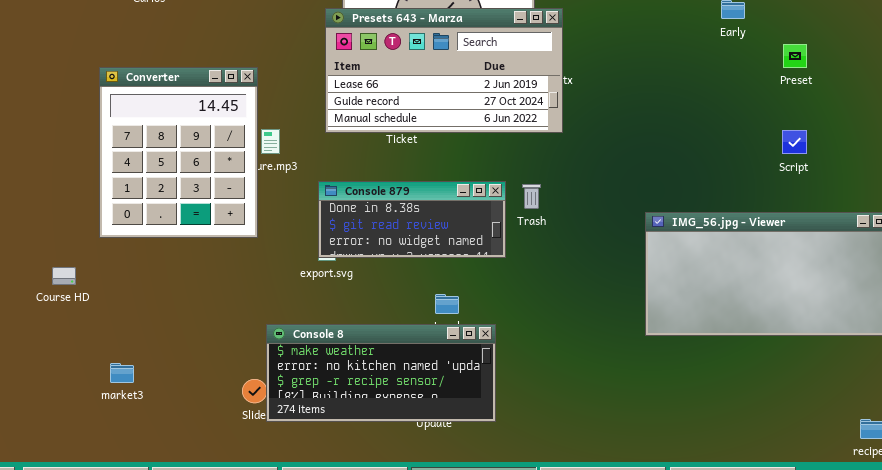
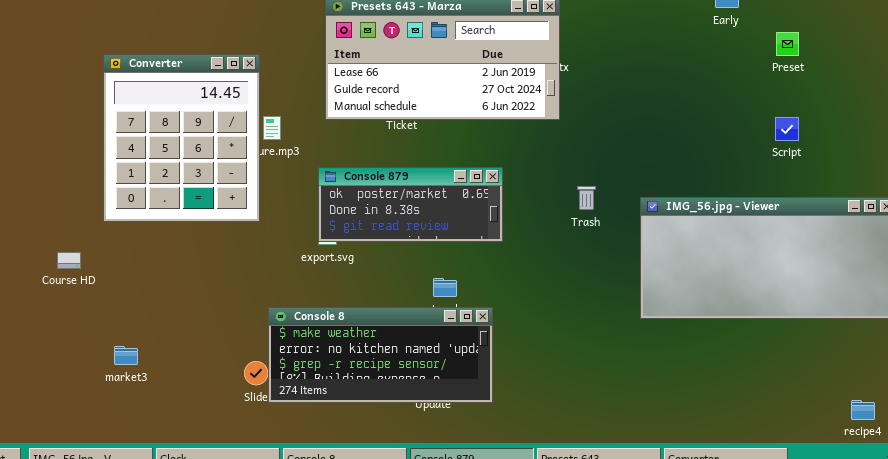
Console 879: [318,181,506,258] -> [318,167,503,242], scrolled up 1 row
Trash: [522,184,541,209] -> [577,186,596,210], moved

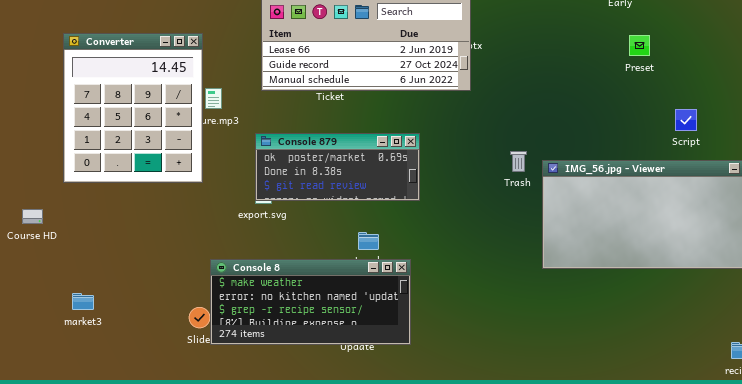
Preset: [776,32,799,56] -> [629,35,650,56], moved
Script: [775,117,799,141] -> [675,109,697,131], moved
Trash: [577,186,596,210] -> [510,151,527,172], moved

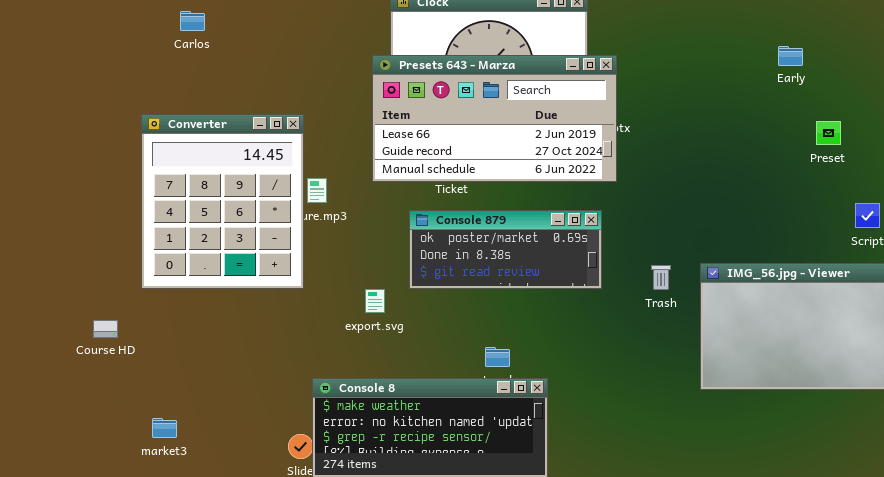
Preset: [629,35,650,56] -> [816,121,841,145], moved
Console 879: [255,133,420,201] -> [409,210,602,289], moved
Trash: [510,151,527,172] -> [651,265,671,290], moved

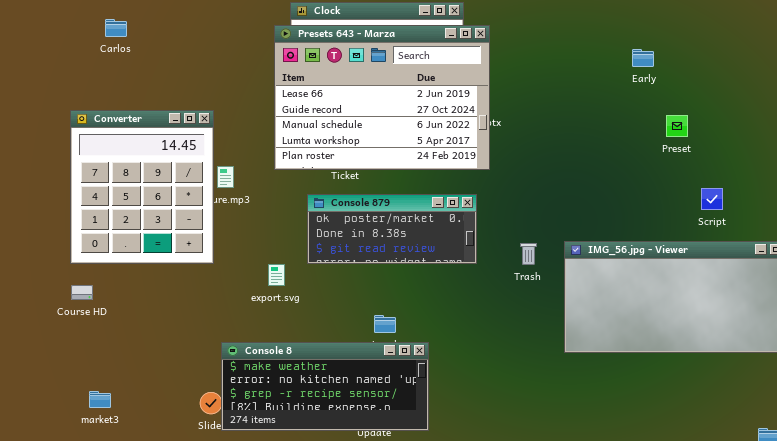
Presets 643 - Marza: [372,55,617,182] -> [274,25,490,170], resized
Course HD: [93,320,118,338] -> [71,285,93,300], moved
market3: [152,418,177,438] -> [89,391,111,408], moved

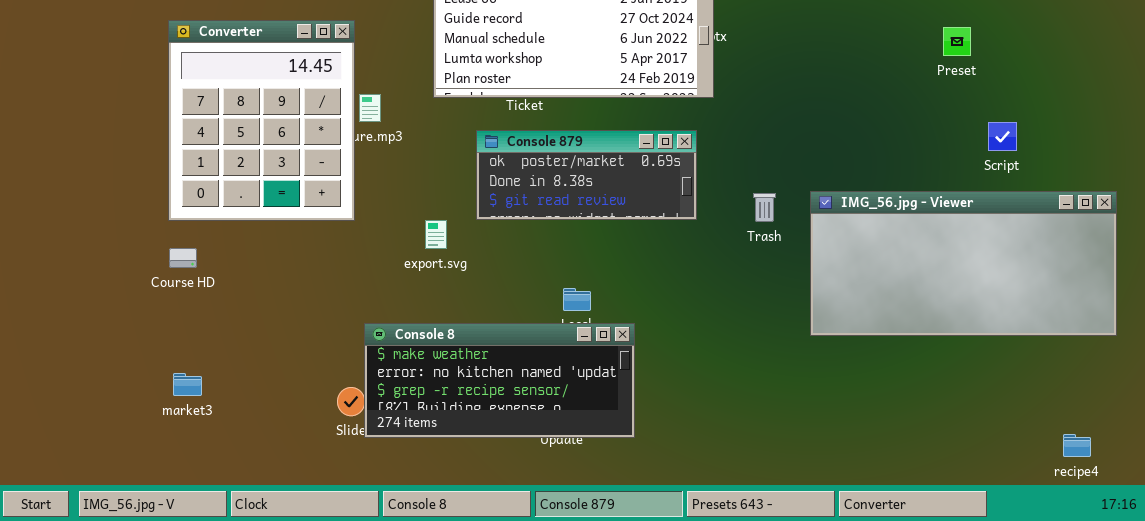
market3: [89,391,111,408] -> [173,373,202,396], moved

